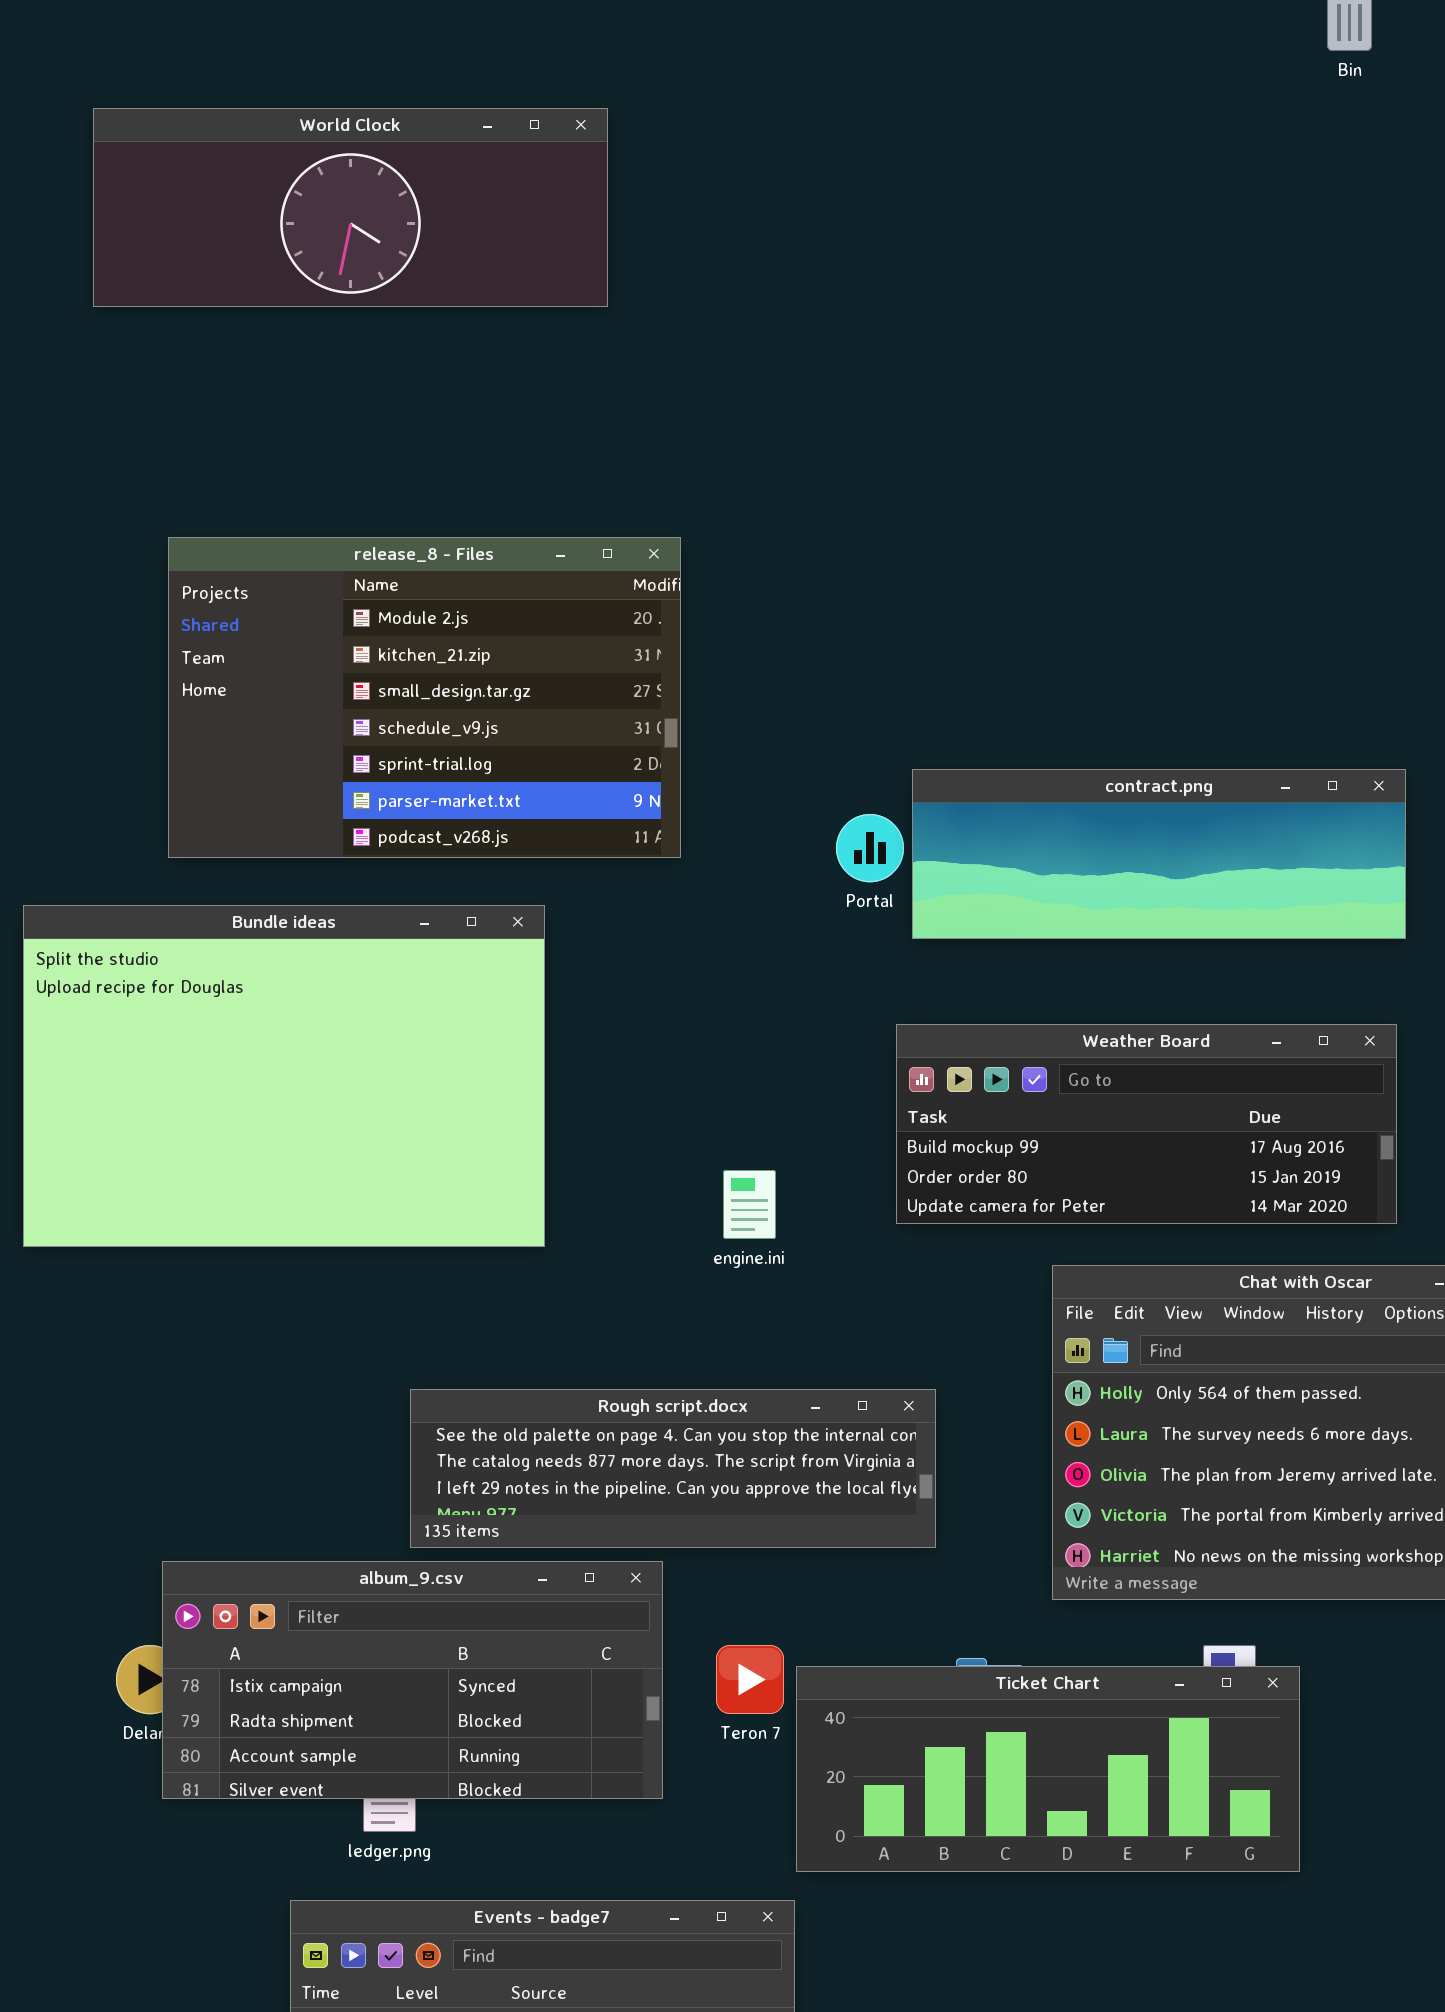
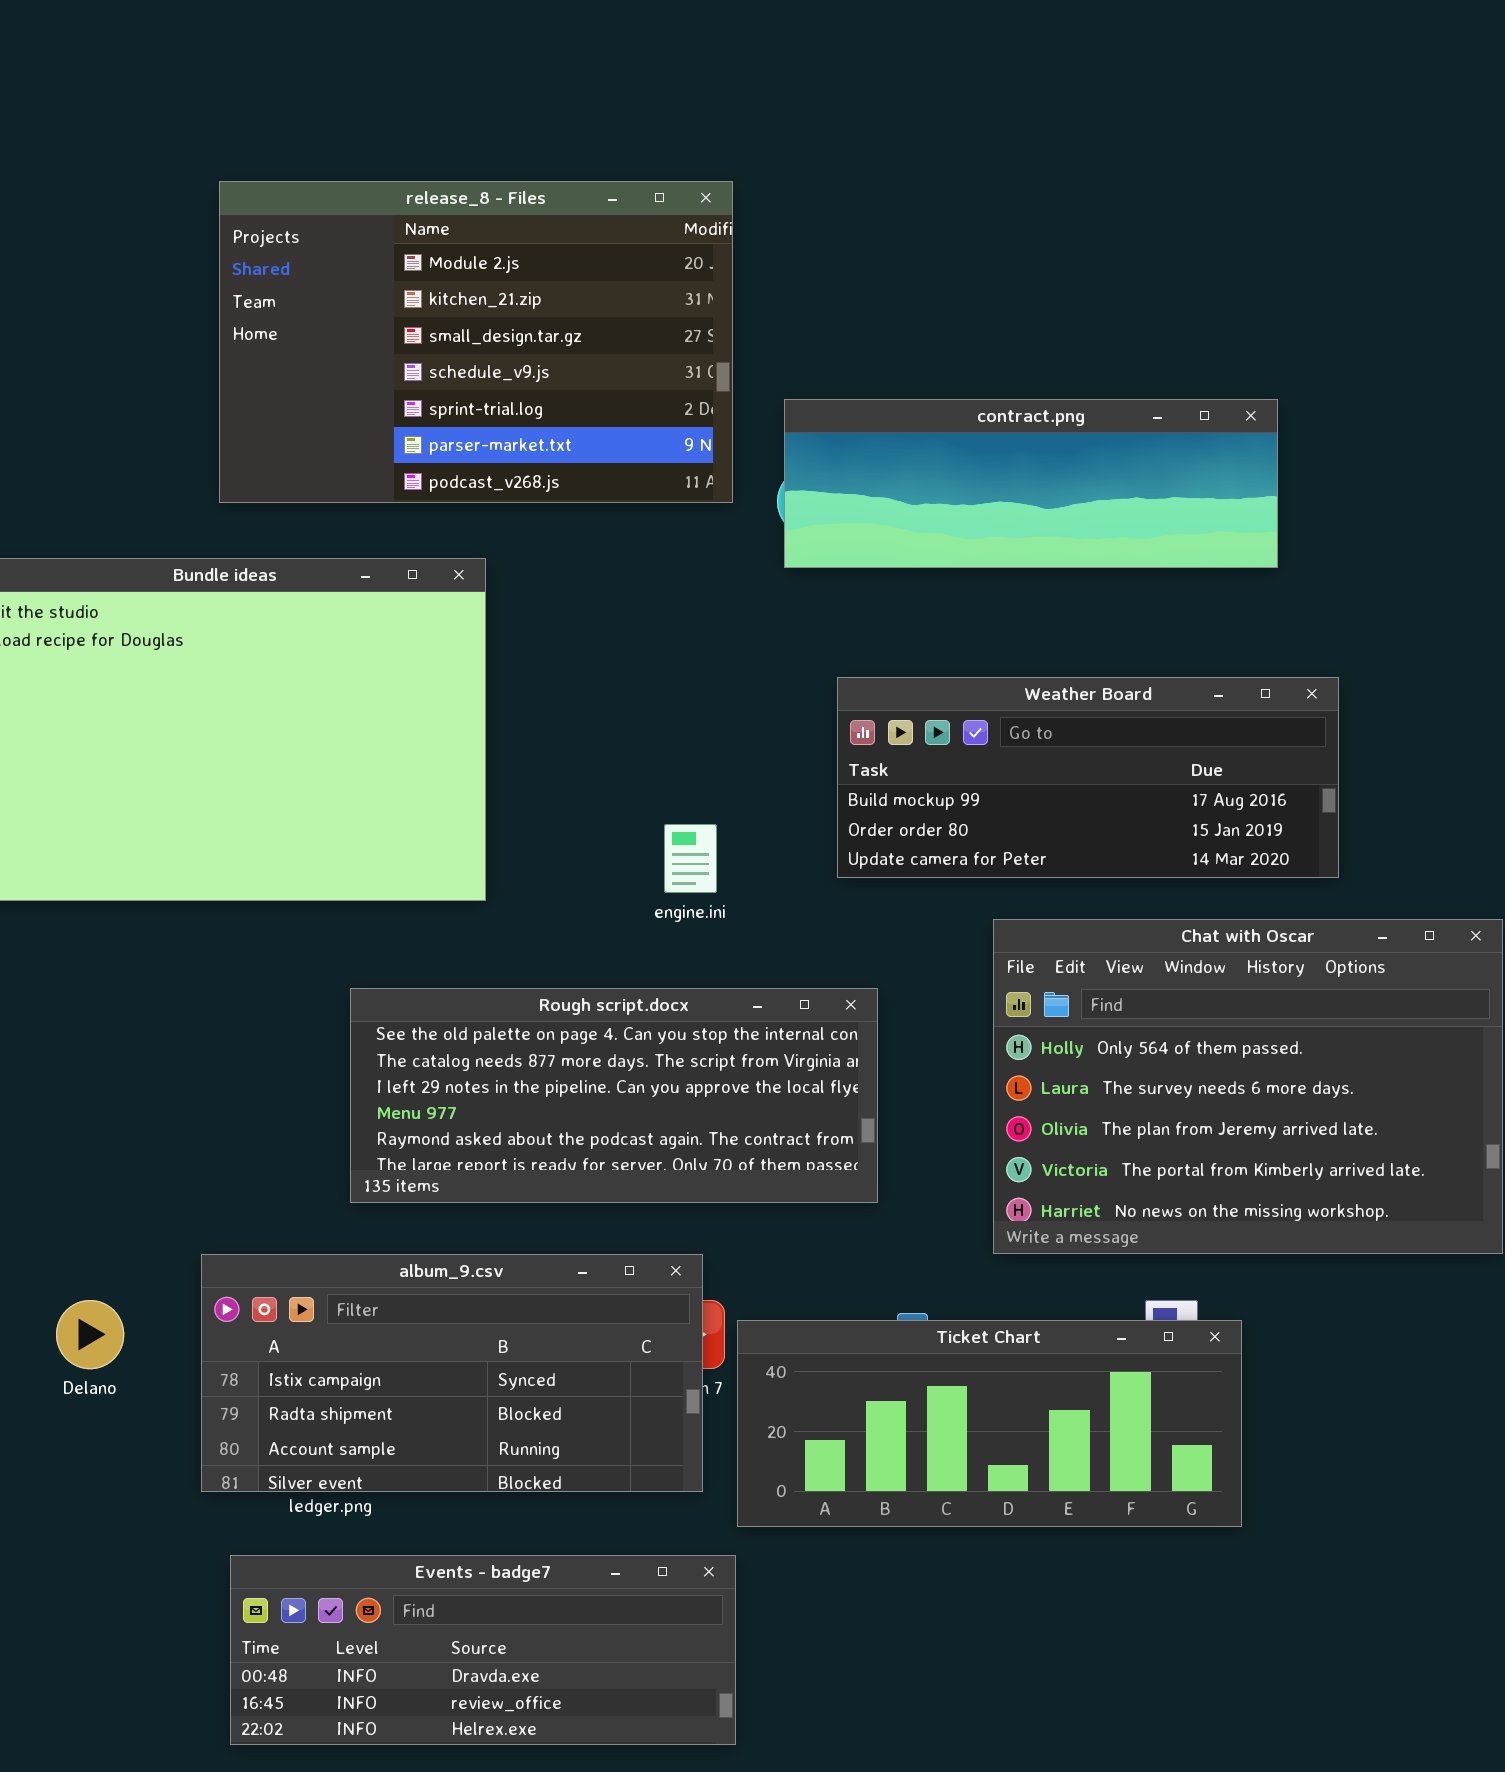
release_8 - Files: [168,537,681,858] -> [219,181,733,503], moved
contract.png: [912,769,1406,939] -> [784,399,1278,568], moved
Rough script.docx: [410,1389,936,1548] -> [350,988,878,1203], resized
album_9.csv: [162,1561,663,1799] -> [201,1254,703,1492], moved

